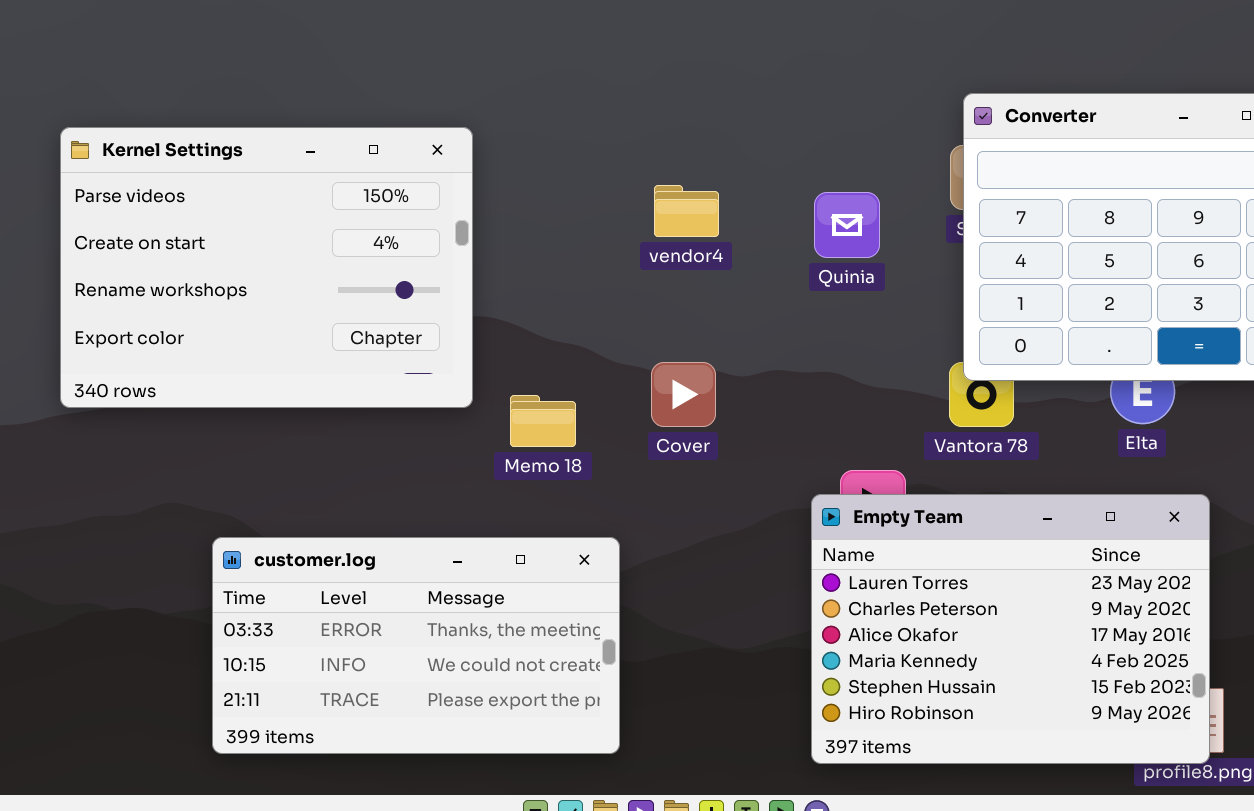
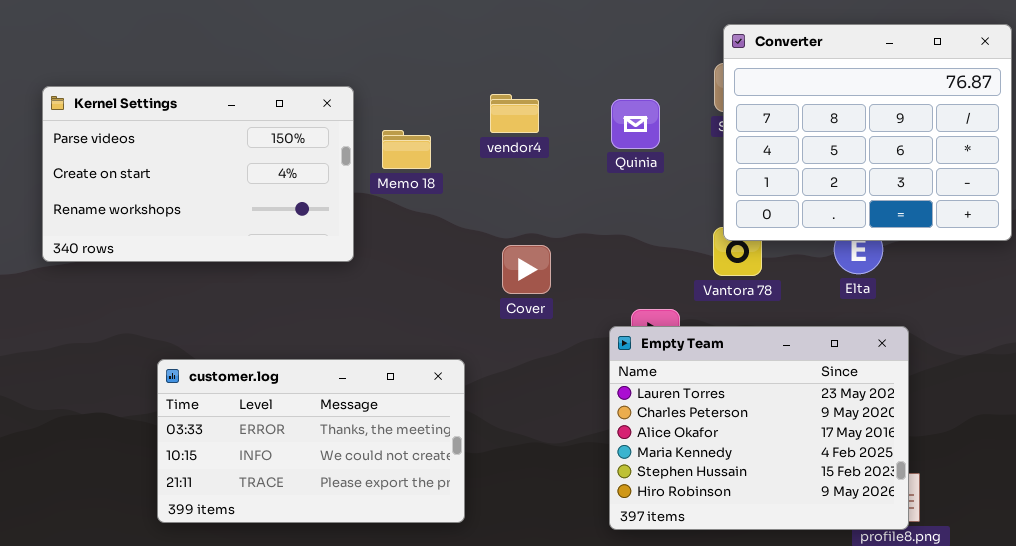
Kernel Settings: [60,127,473,408] -> [42,86,354,262], resized
Cover: [651,362,716,427] -> [502,245,551,294], moved
Memo 18: [510,395,576,447] -> [382,130,431,169], moved

